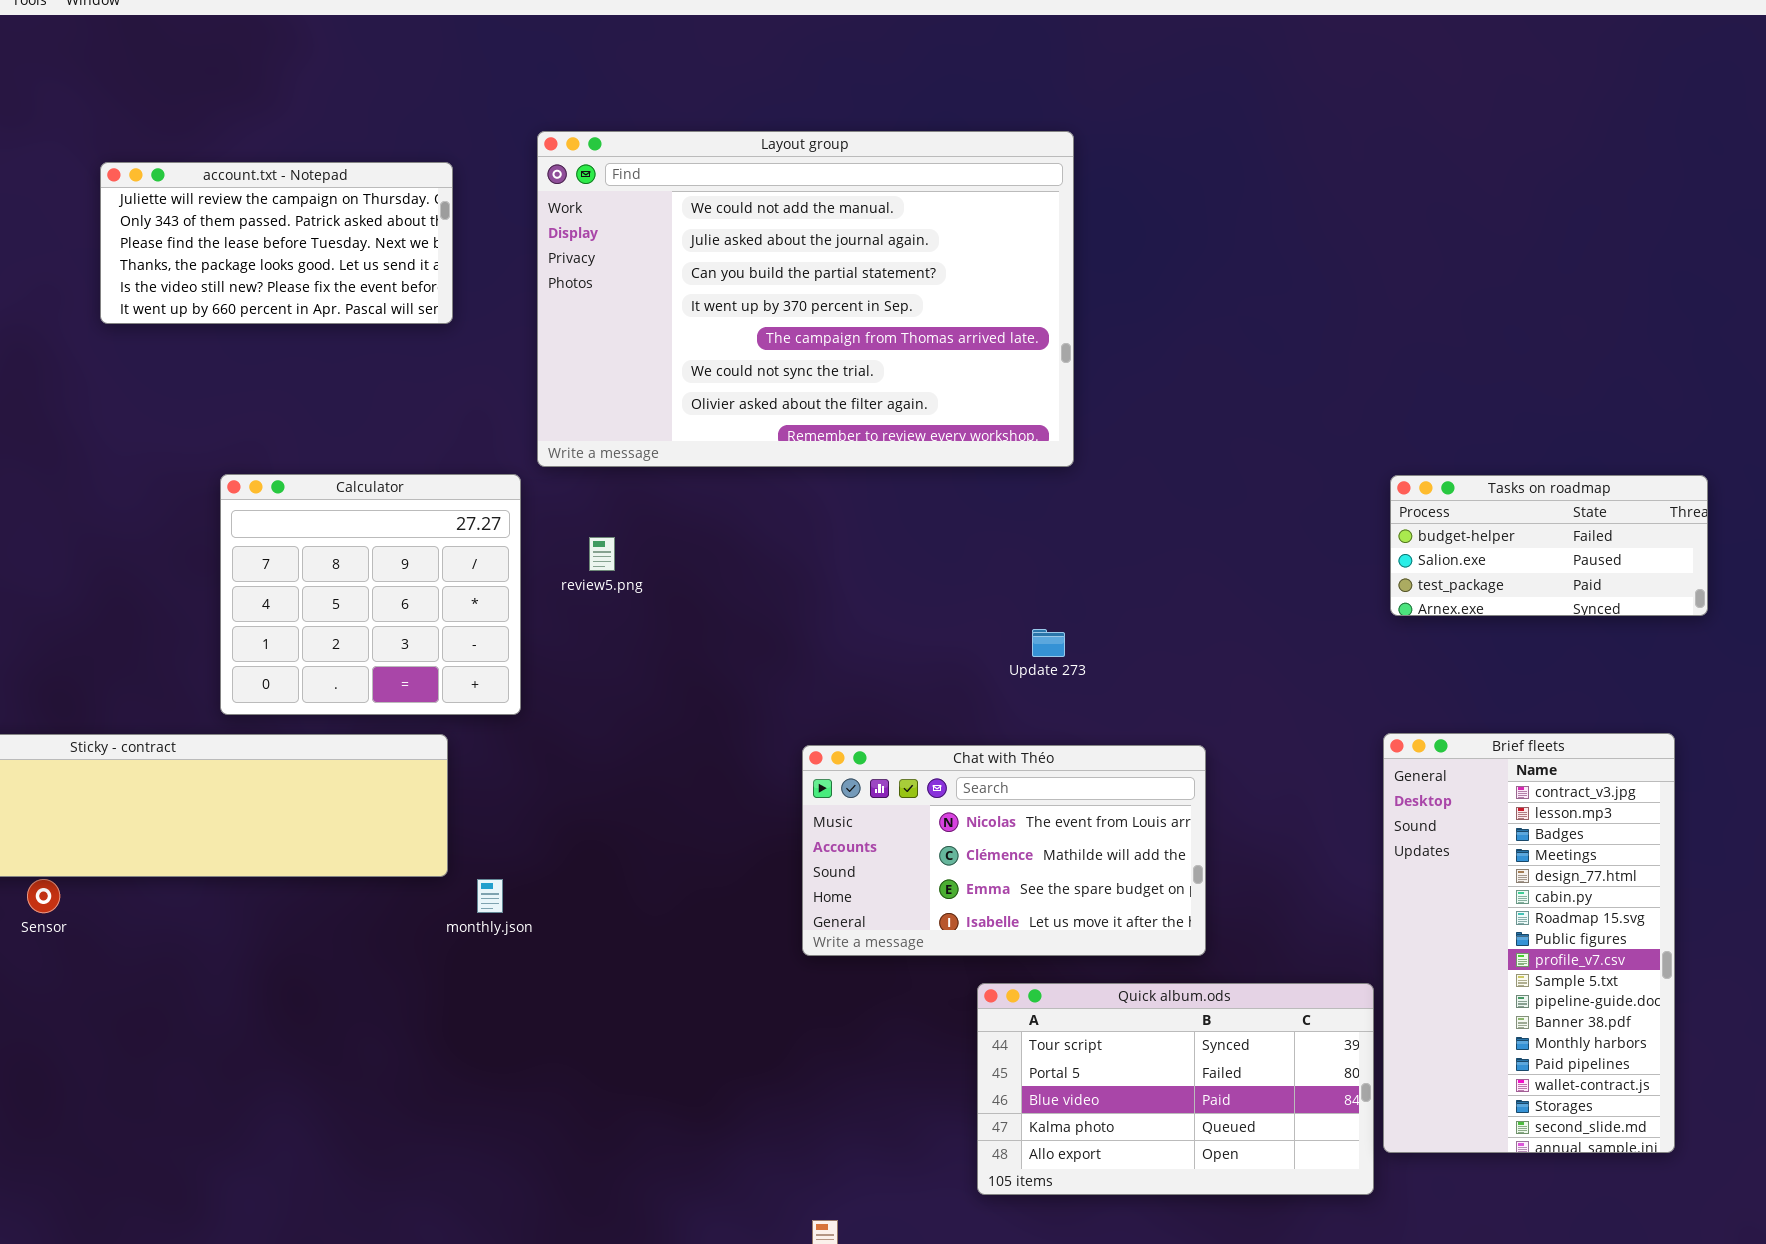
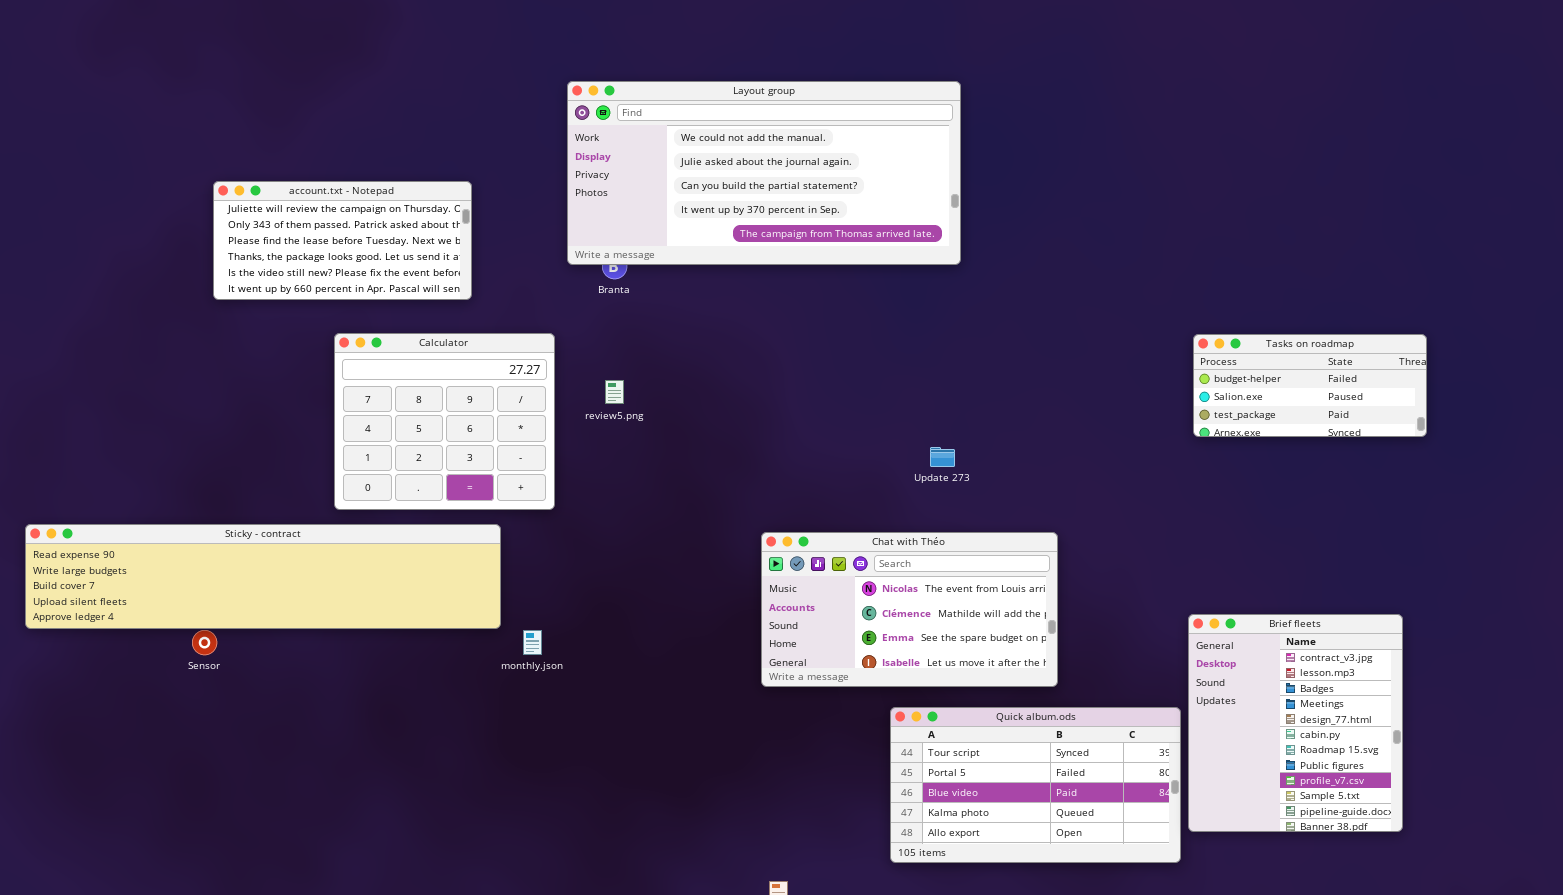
Layout group: [537,131,1074,467] -> [567,81,961,265], resized
account.txt - Notepad: [100,162,453,324] -> [213,181,472,300], moved
Brief fleets: [1383,733,1675,1153] -> [1188,614,1403,832], resized

